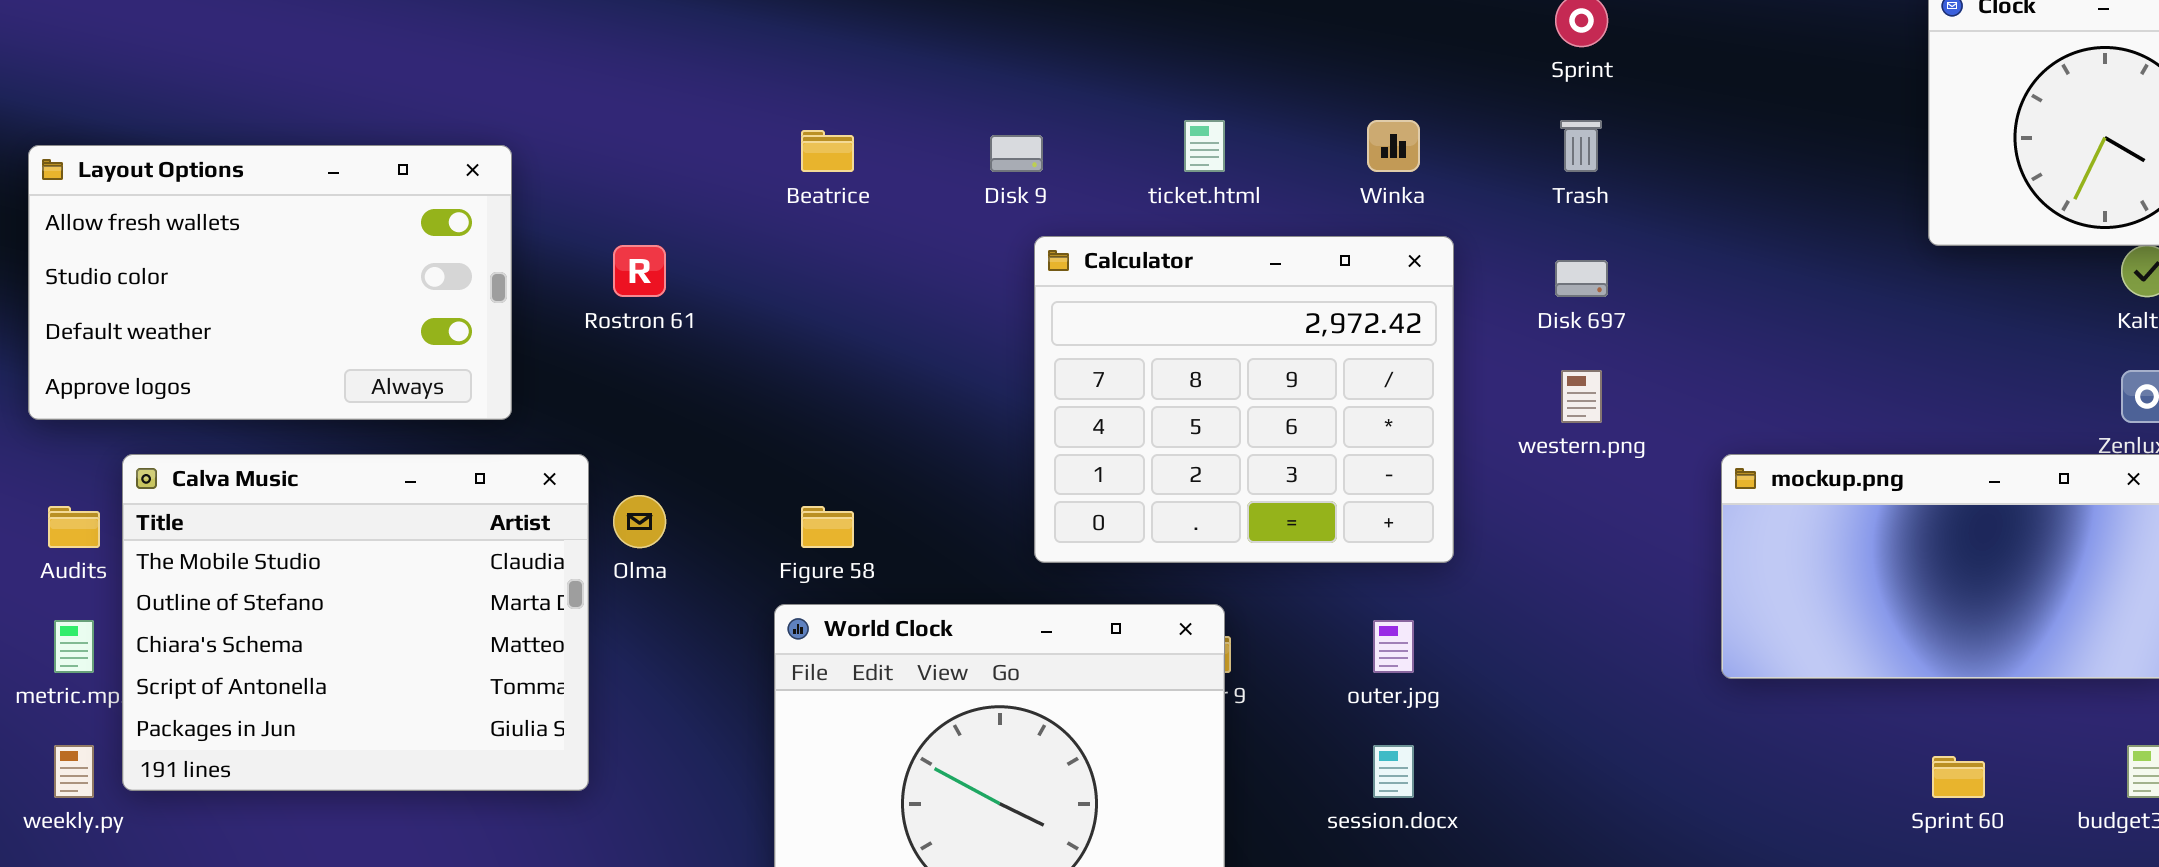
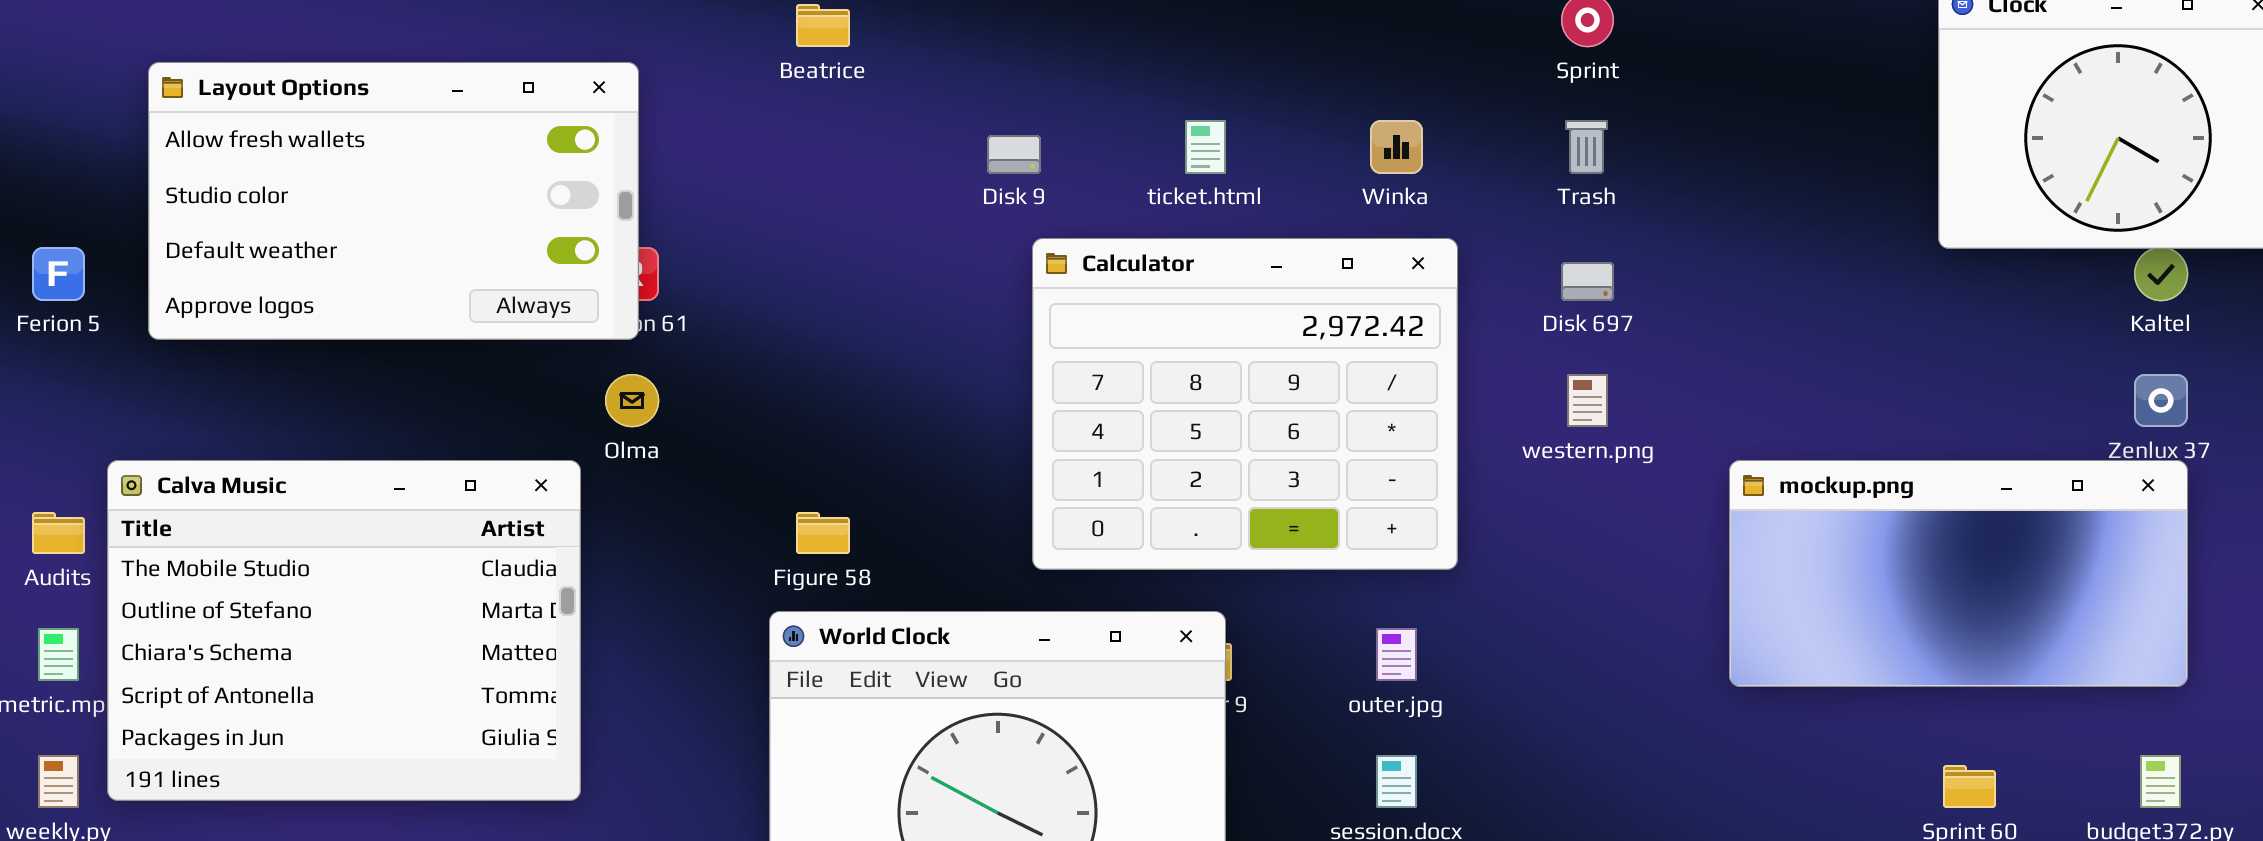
Beatrice: [801,130,854,172] -> [796,4,850,47], moved
Layout Options: [28,145,512,420] -> [148,62,639,340], moved
Olma: [613,495,666,548] -> [605,374,659,427], moved

